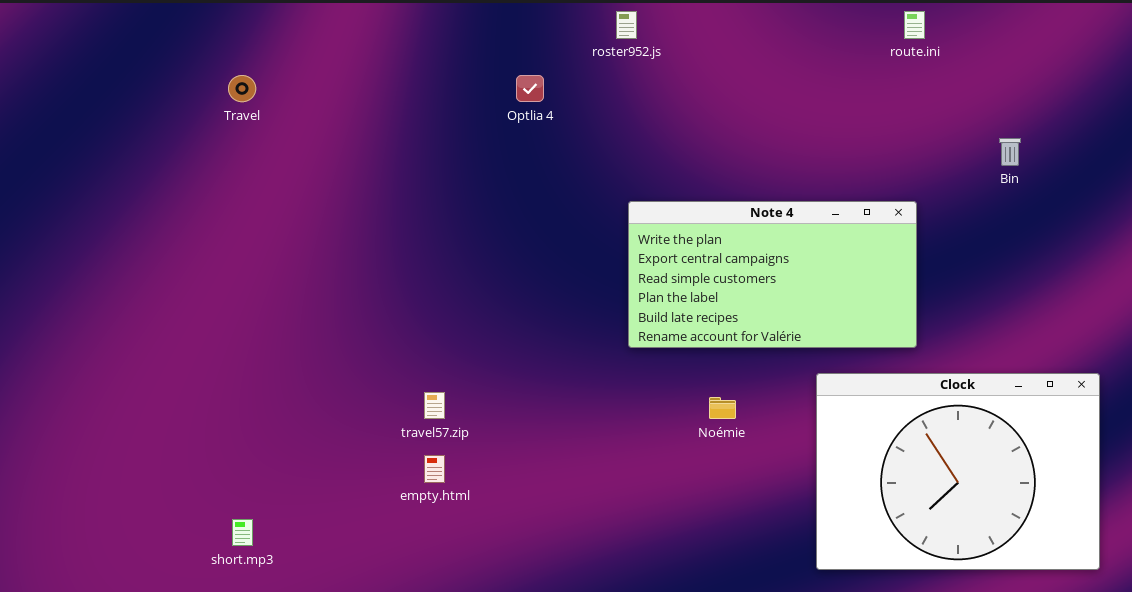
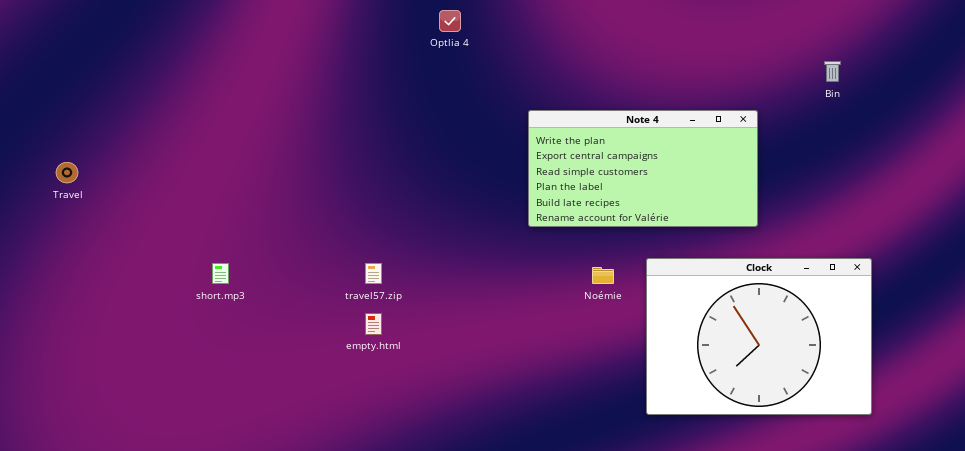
Travel: [228,75,256,102] -> [56,162,78,183], moved
Clock: [816,373,1100,570] -> [646,258,872,415], moved
short.mp3: [232,519,253,546] -> [212,263,229,284], moved

